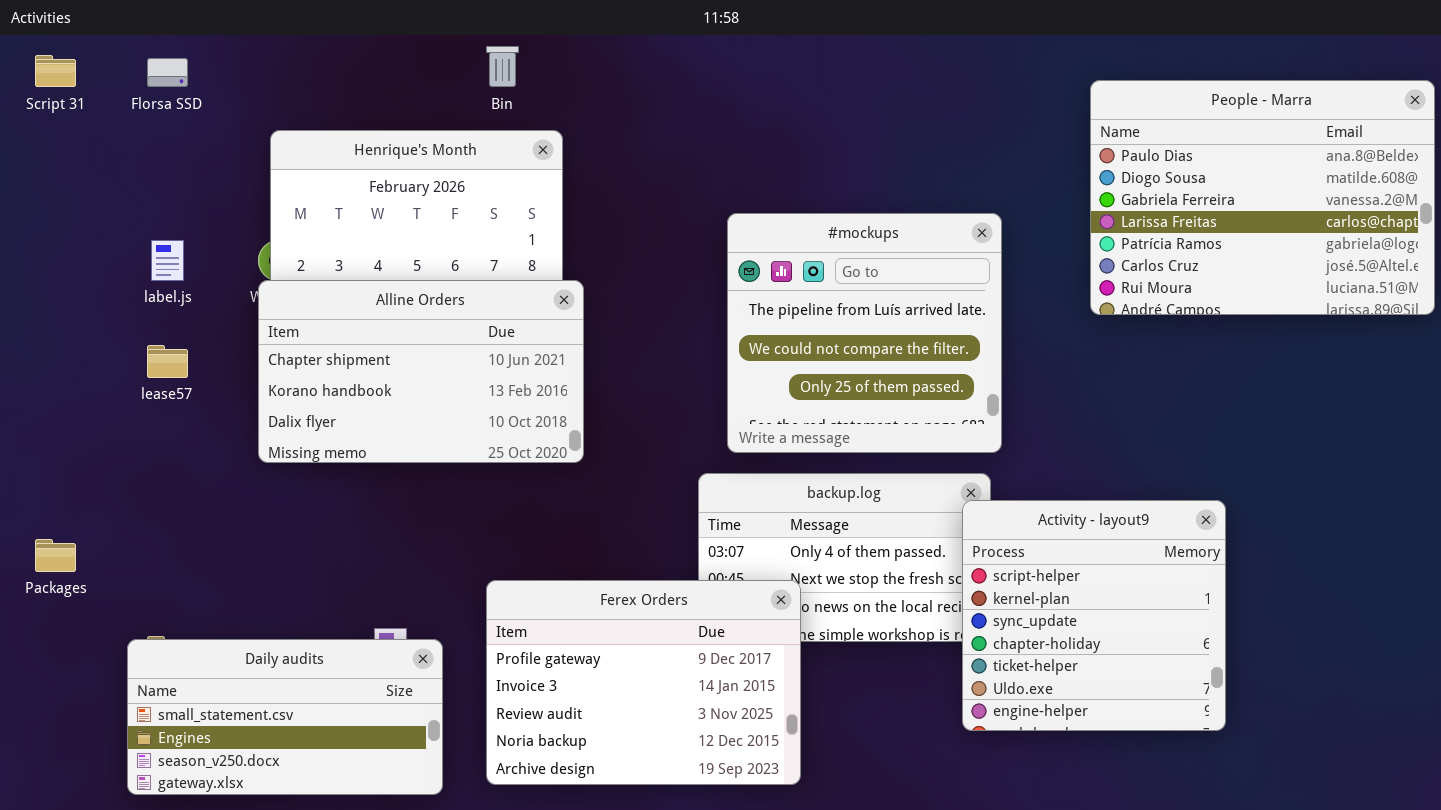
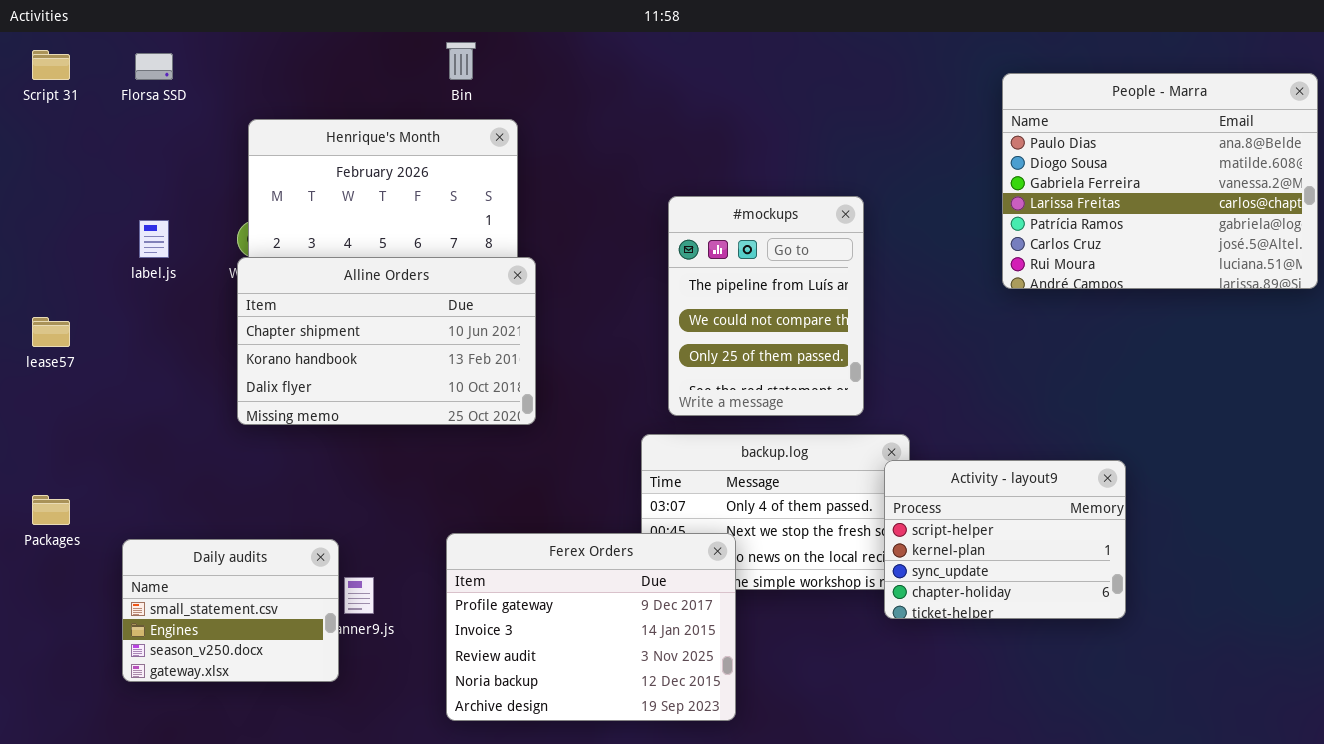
#mockups: [727,213,1002,453] -> [668,196,864,416], resized
lease57: [147,345,188,378] -> [32,317,70,347], moved
Activity - layout9: [962,500,1226,731] -> [884,460,1126,619], resized
Daily audits: [127,639,443,795] -> [122,539,339,682], moved, resized

